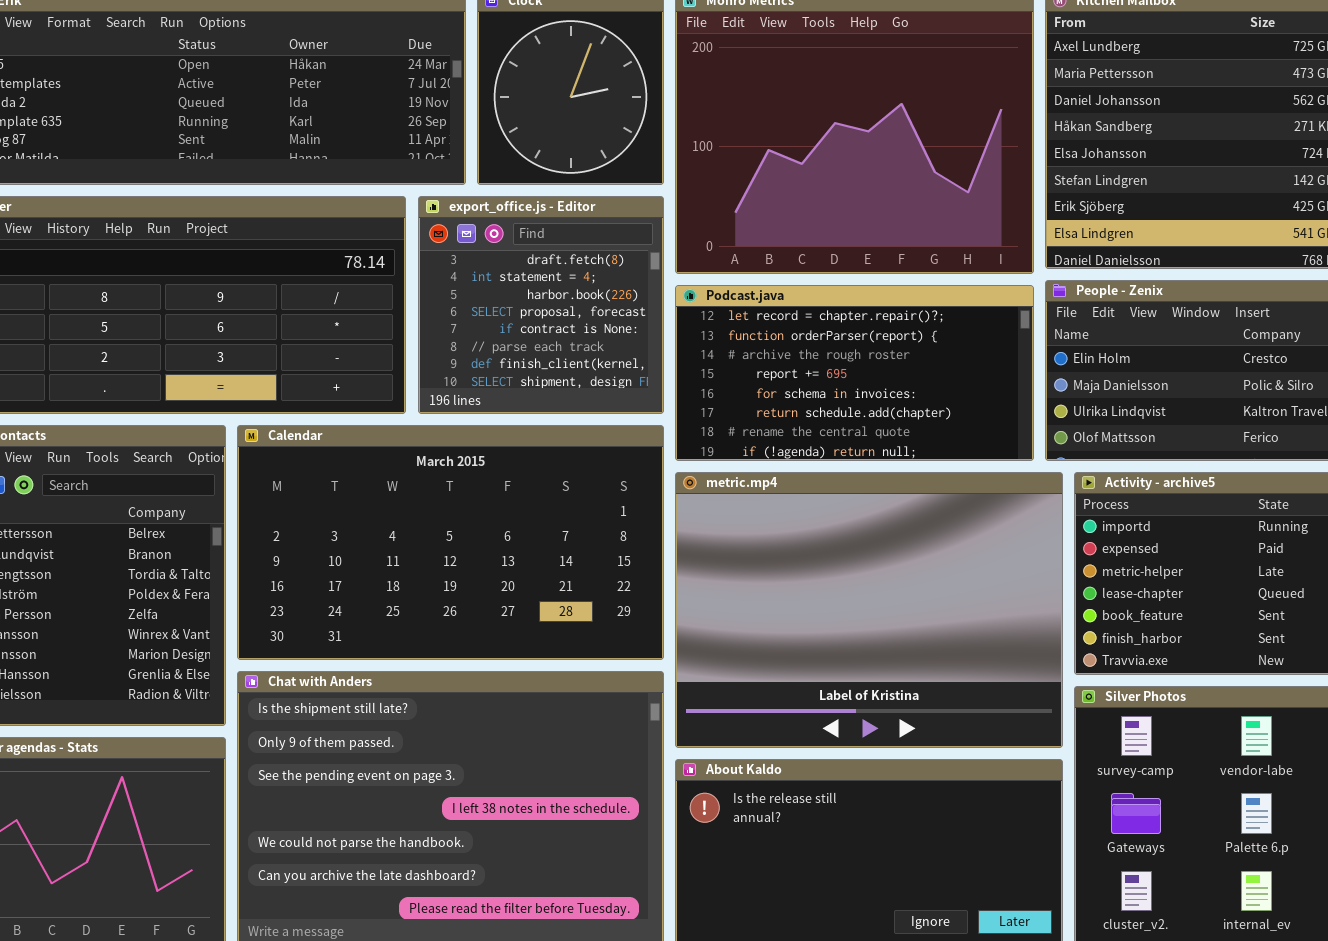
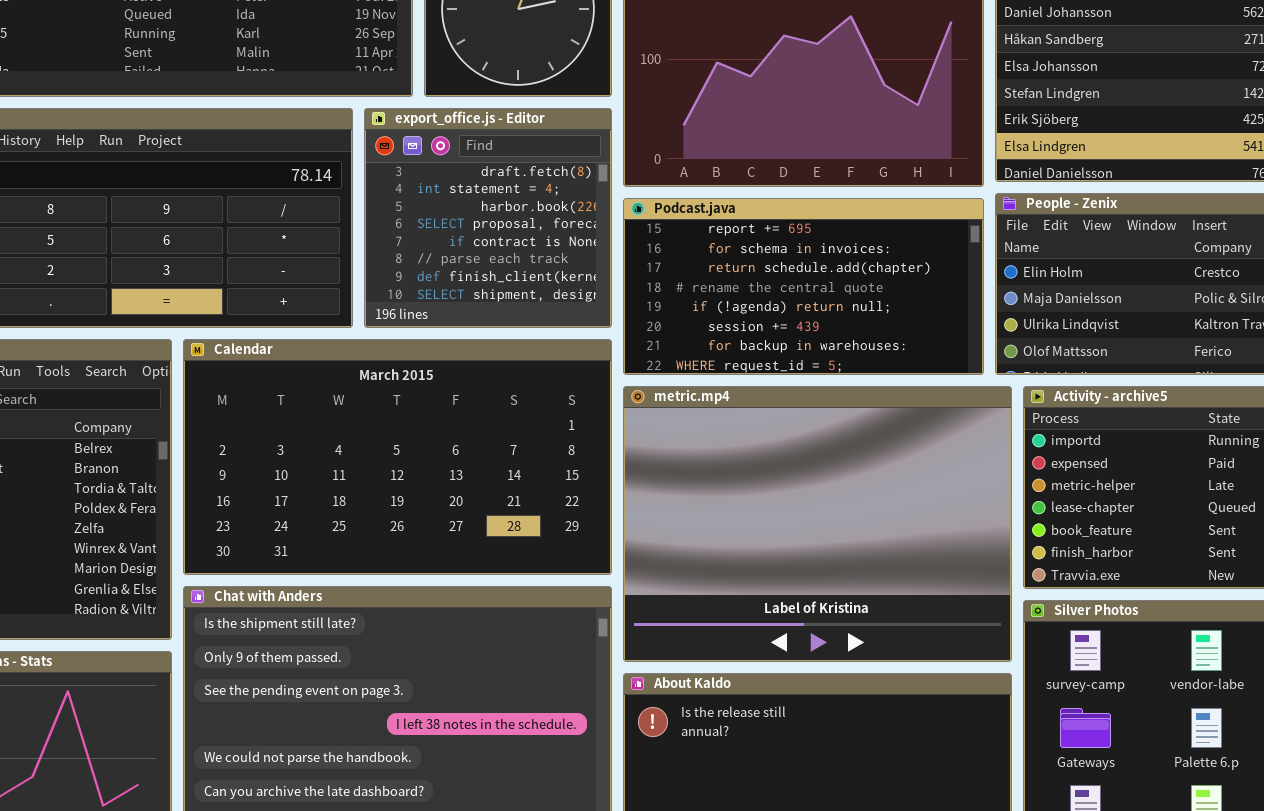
Podcast.java: [675,285,1034,461] -> [623,198,984,375], scrolled down 3 rows

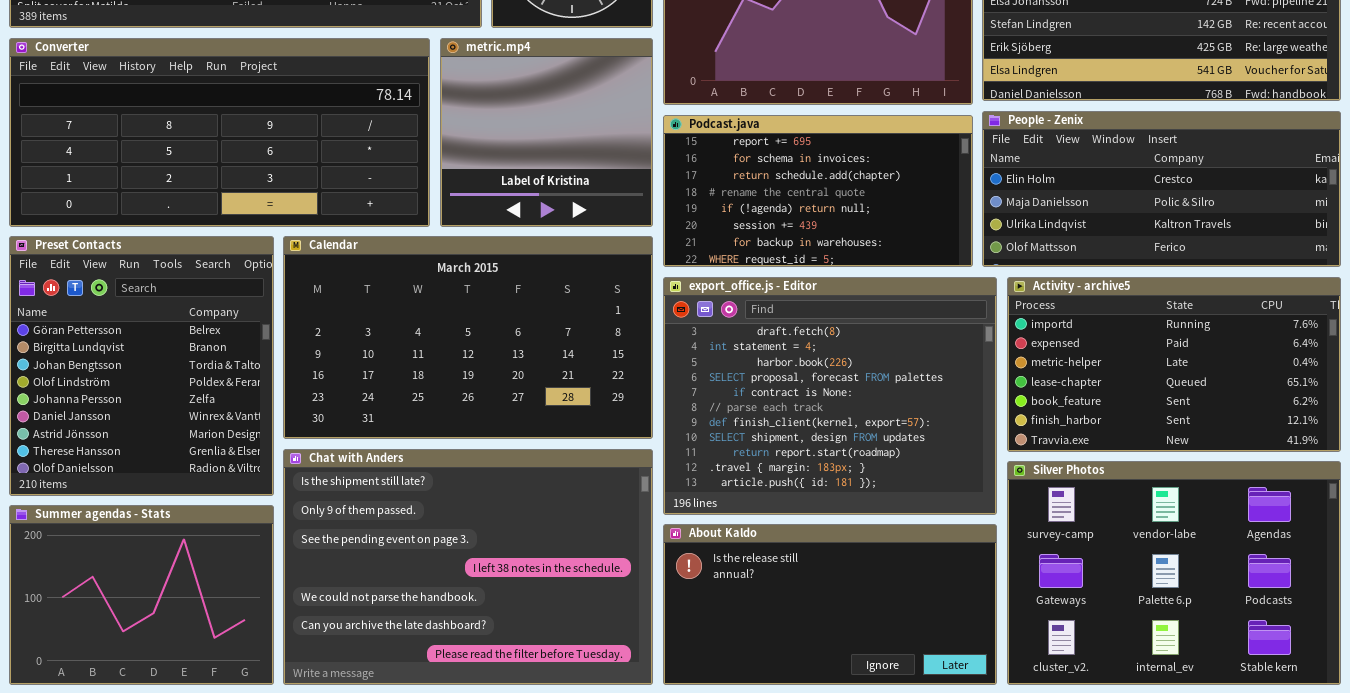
export_office.js - Editor: [364,108,612,328] -> [663,277,997,515], moved, resized
metric.mp4: [623,386,1012,662] -> [440,38,653,227], moved, resized

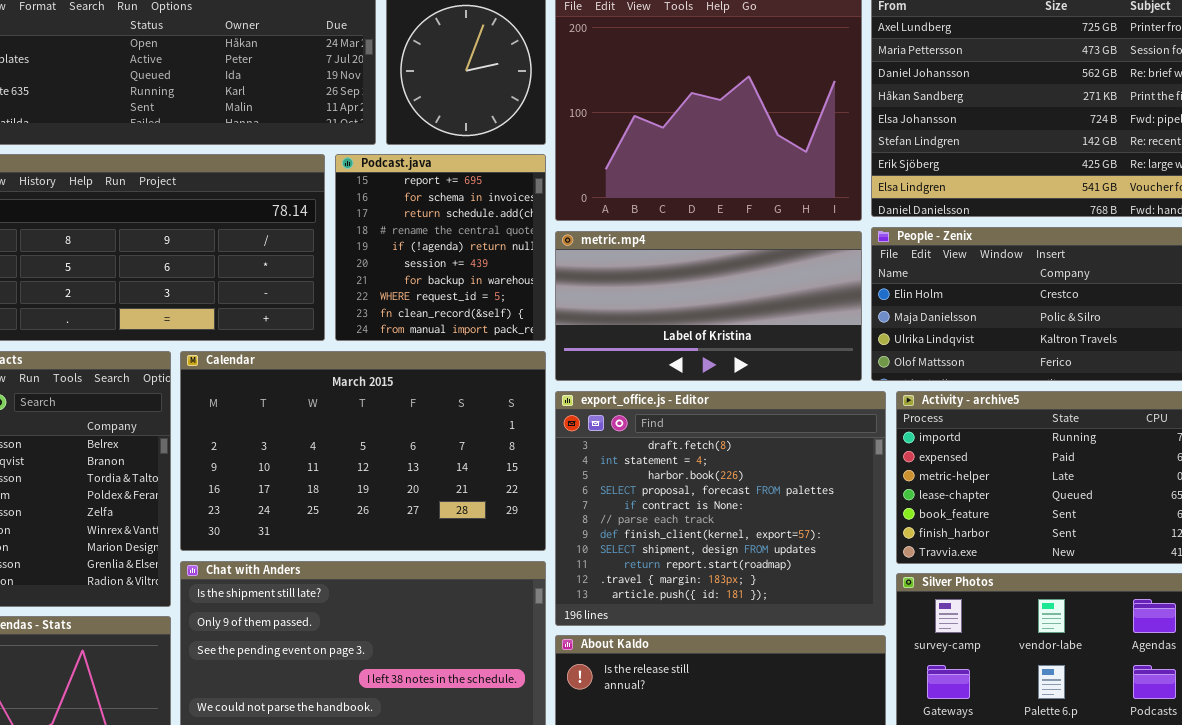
metric.mp4: [440,38,653,227] -> [555,231,862,381], moved, resized
Podcast.java: [663,115,973,267] -> [335,154,546,341], moved, resized

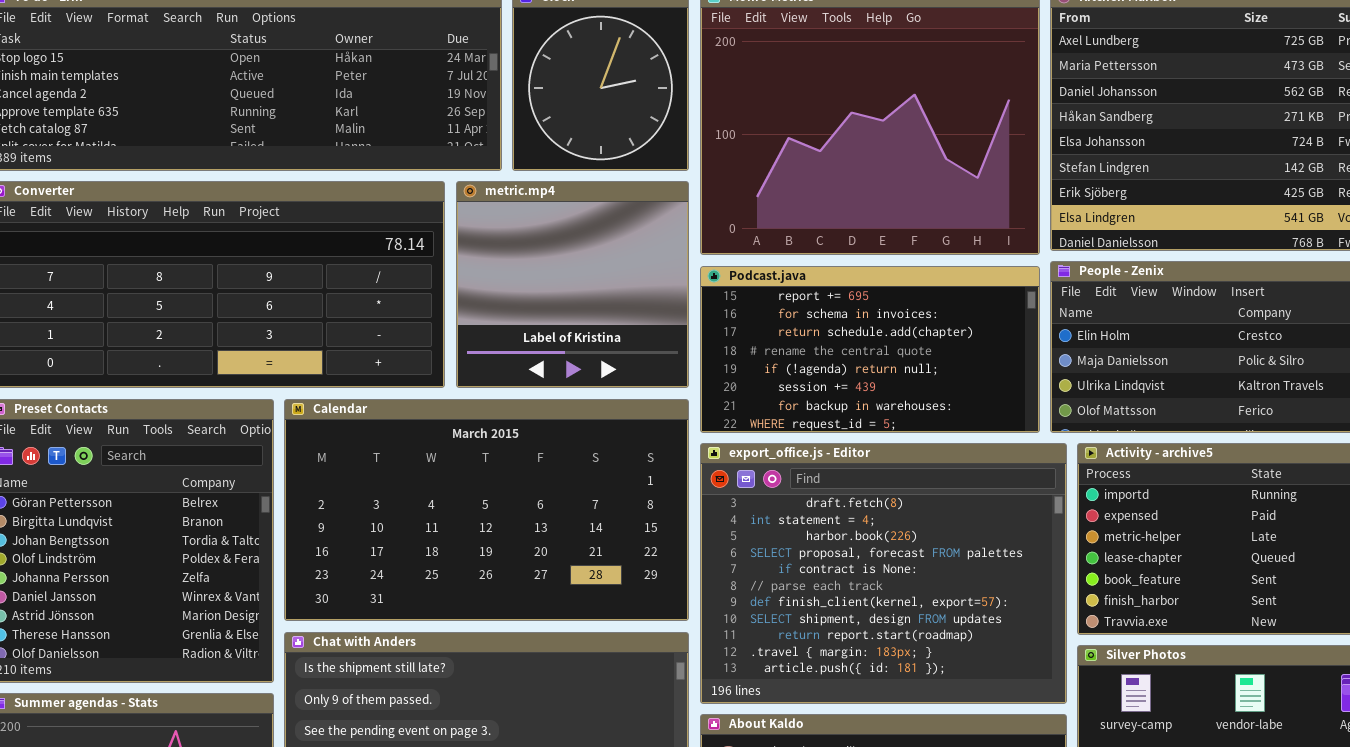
Podcast.java: [335,154,546,341] -> [700,266,1040,433], moved, resized
metric.mp4: [555,231,862,381] -> [456,181,689,388], moved, resized

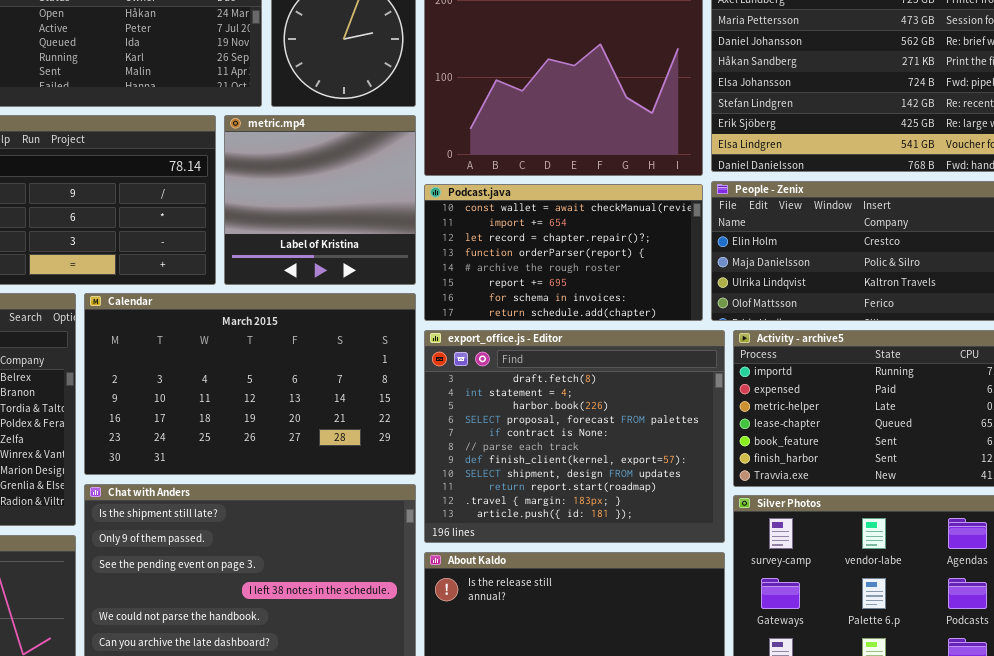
Podcast.java: [700,266,1040,433] -> [424,184,703,321], scrolled up 5 rows

